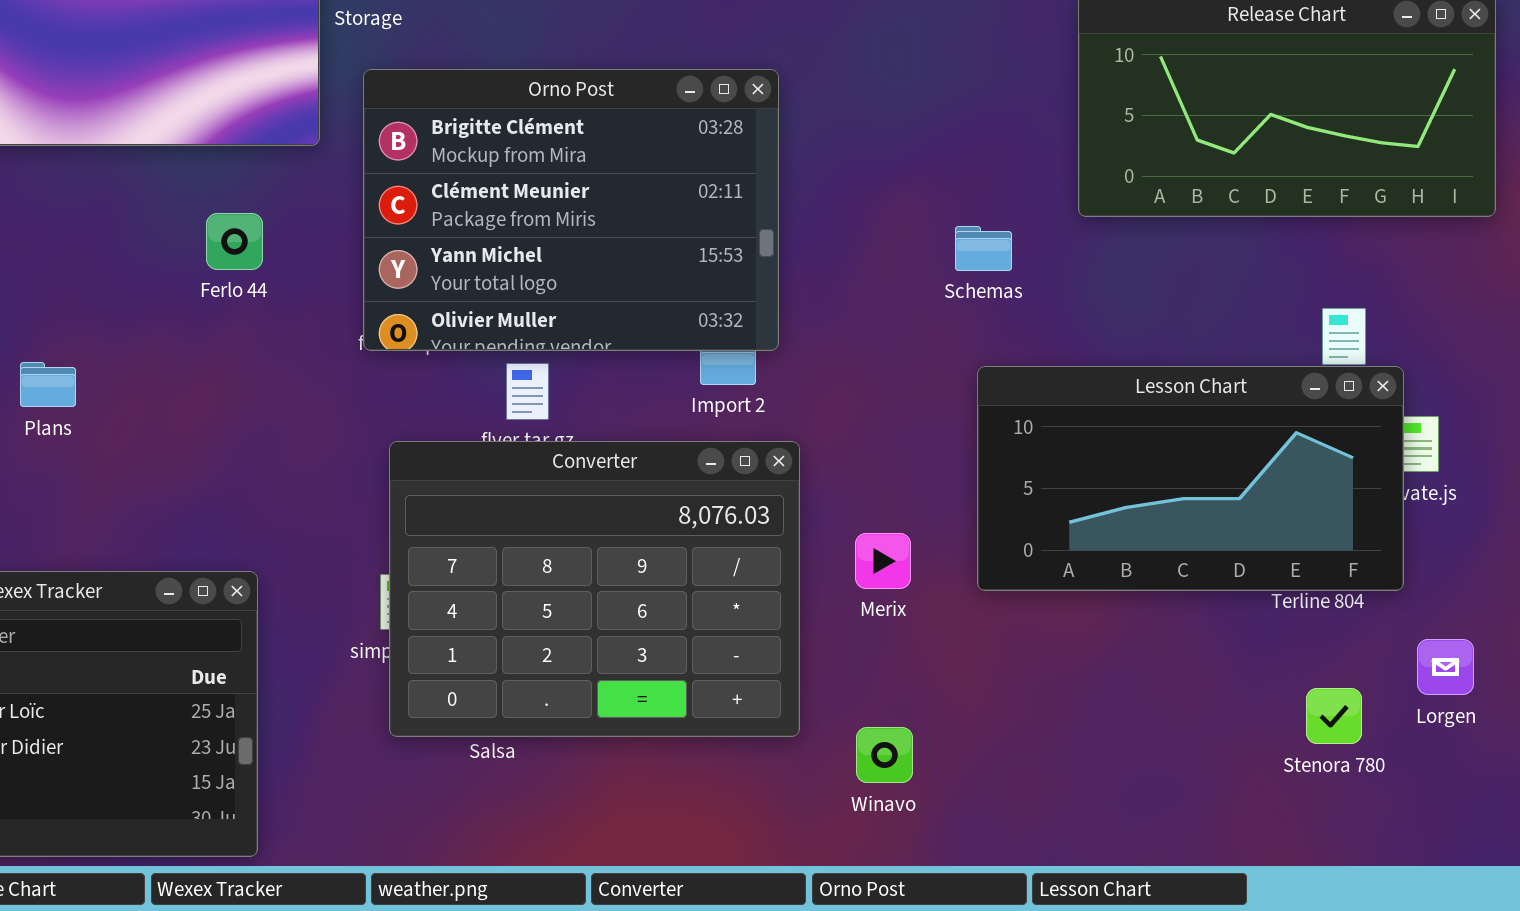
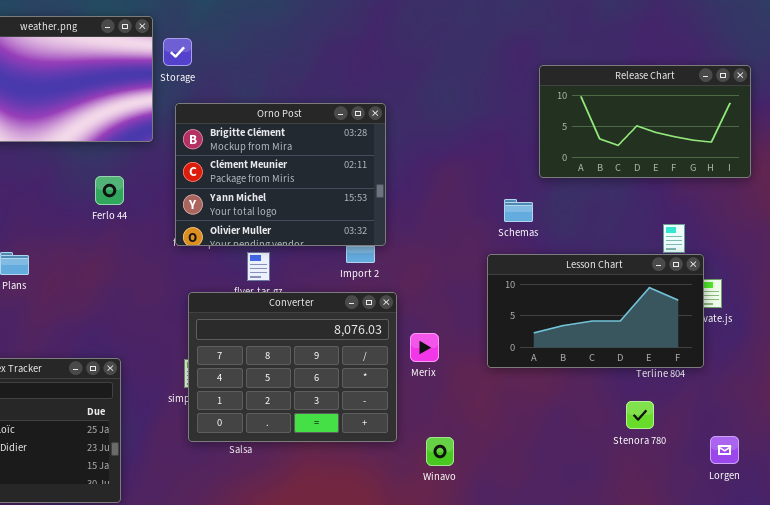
Schemas: [955,226,1012,271] -> [504,199,533,222], moved
Merix: [855,533,911,589] -> [410,333,439,362], moved
Lorgen: [1417,639,1474,695] -> [710,436,739,464], moved
Stenora 780: [1306,688,1362,744] -> [626,401,654,429], moved

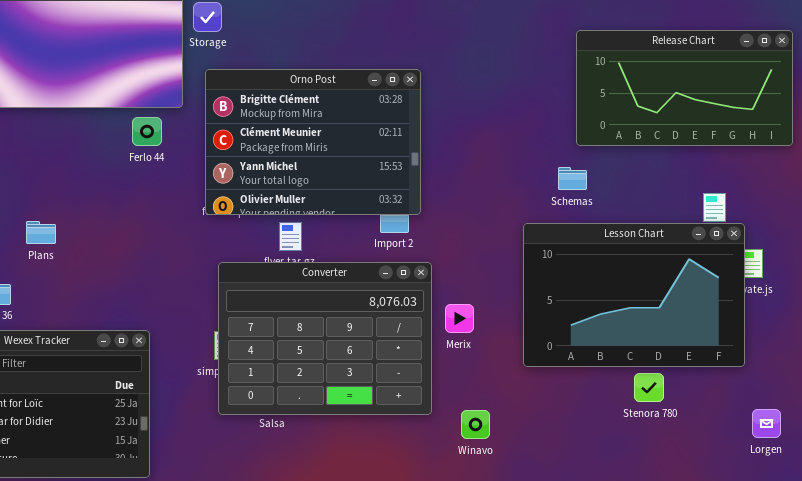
Ferlo 44: [95,176,124,205] -> [132,117,162,146], moved
Schemas: [504,199,533,222] -> [558,167,587,190], moved
Lesson Chart: [487,254,704,368] -> [523,223,745,367], resized
Stenora 780: [626,401,654,429] -> [634,373,664,402], moved

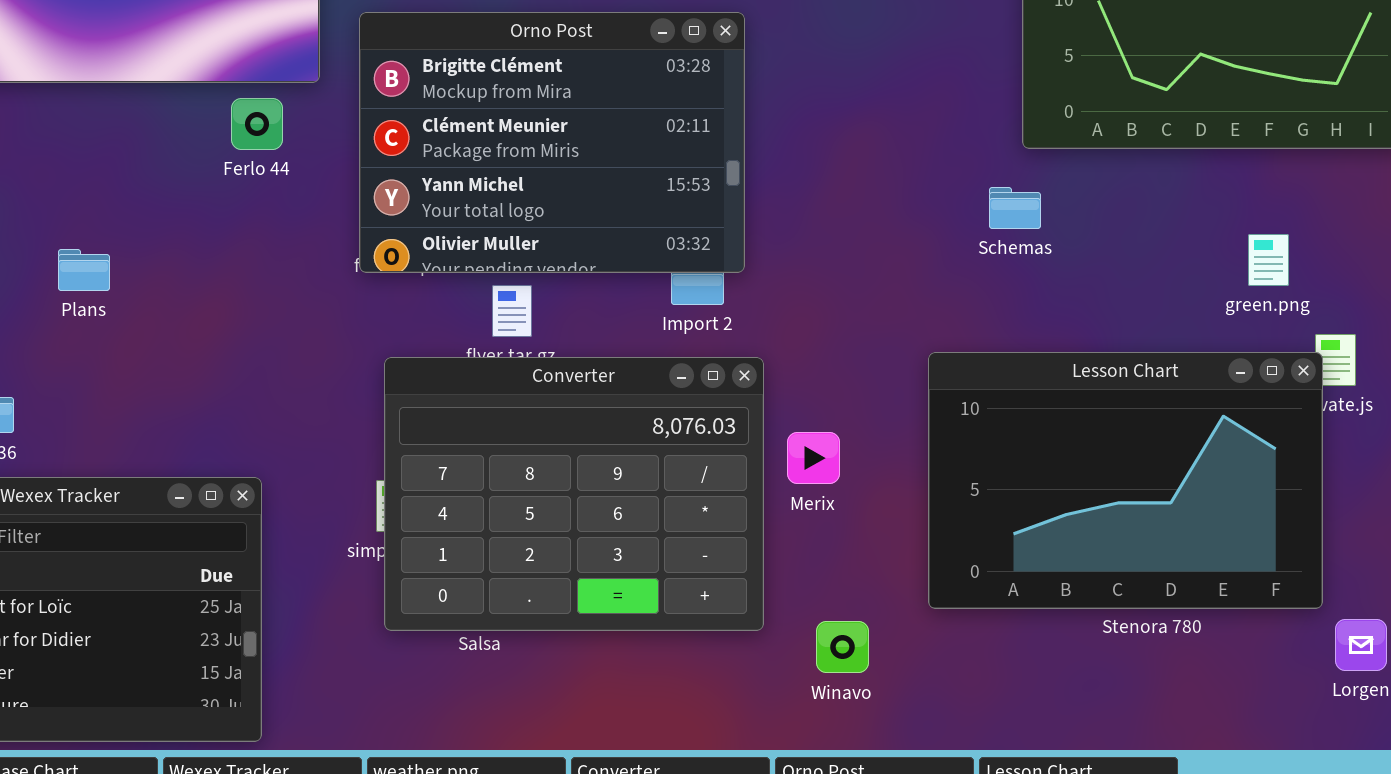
Plans: [26,221,56,244] -> [58,249,110,291], moved
Lesson Chart: [523,223,745,367] -> [928,352,1323,609], moved

